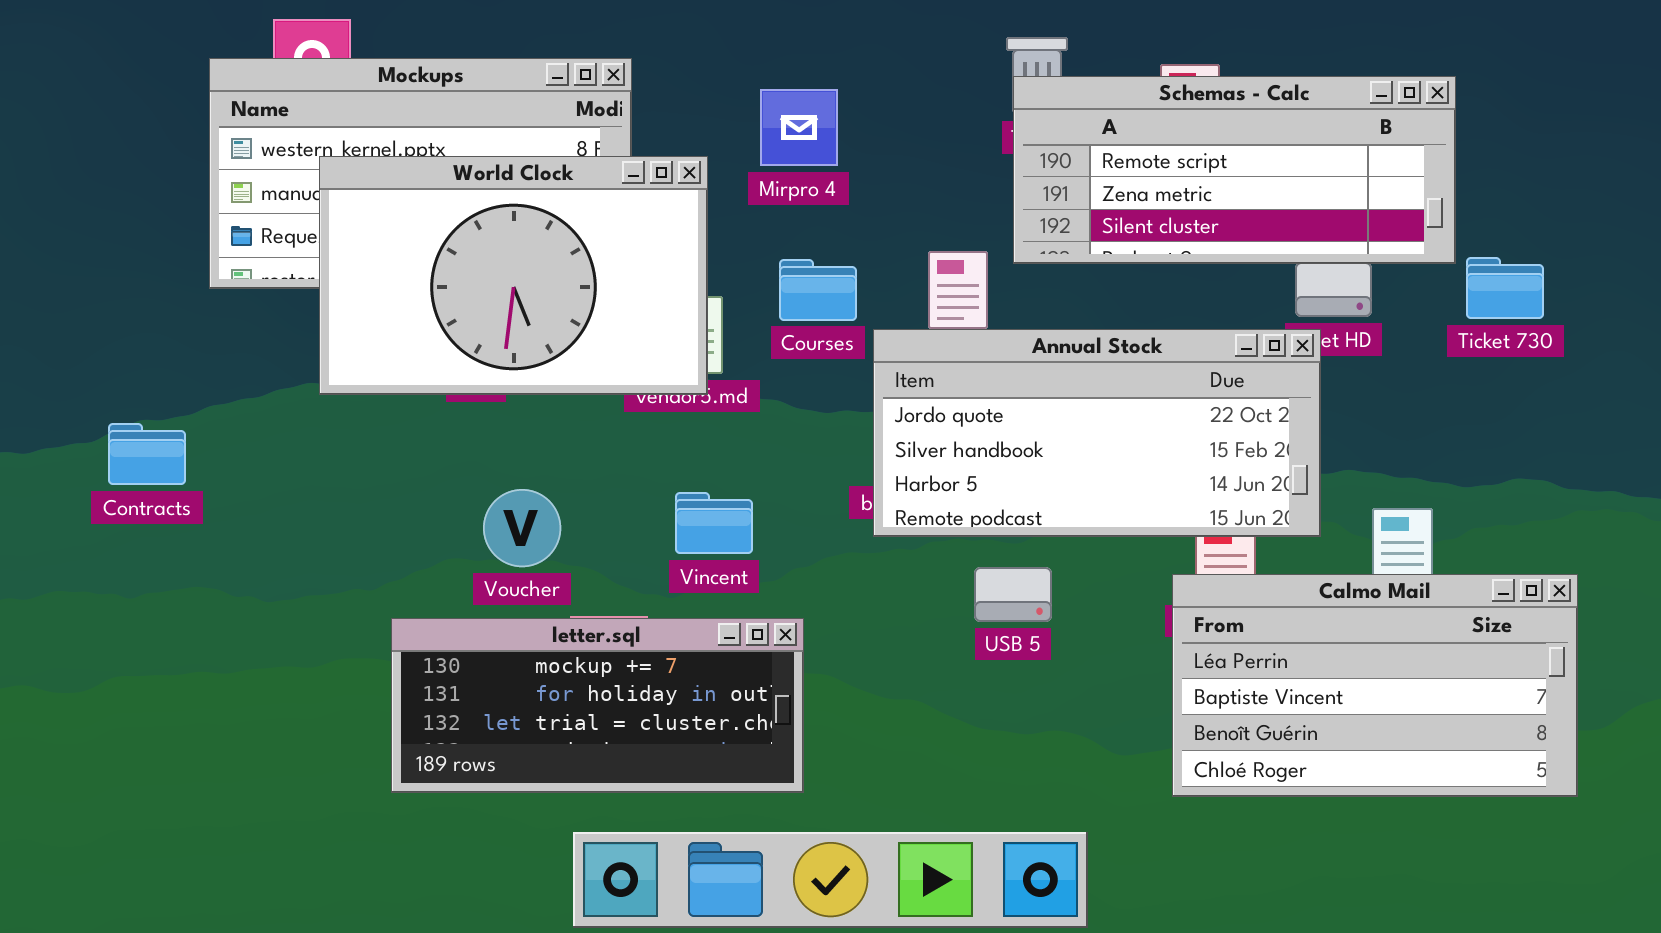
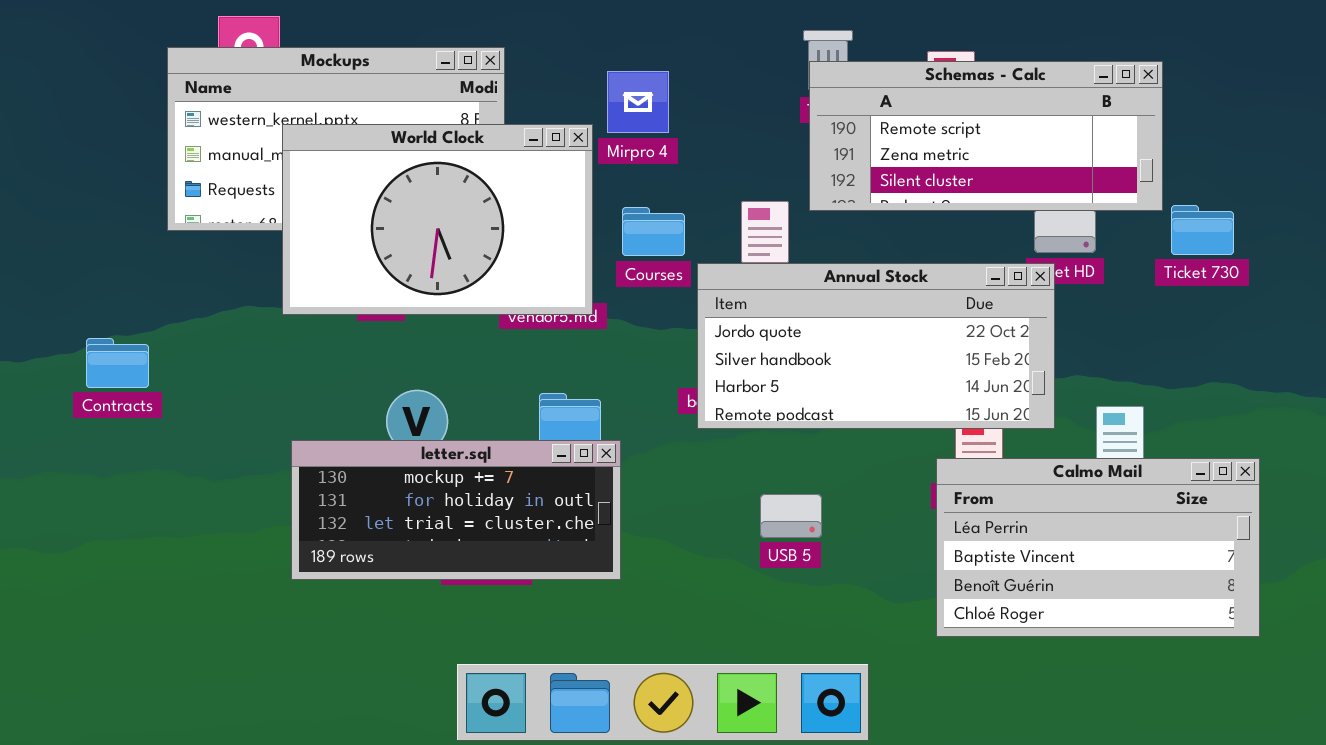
World Clock: [319,156,708,395] -> [282,124,593,315], moved
USB 5: [974,567,1052,622] -> [760,494,822,538], moved
letter.sql: [391,618,804,793] -> [291,440,621,580], moved

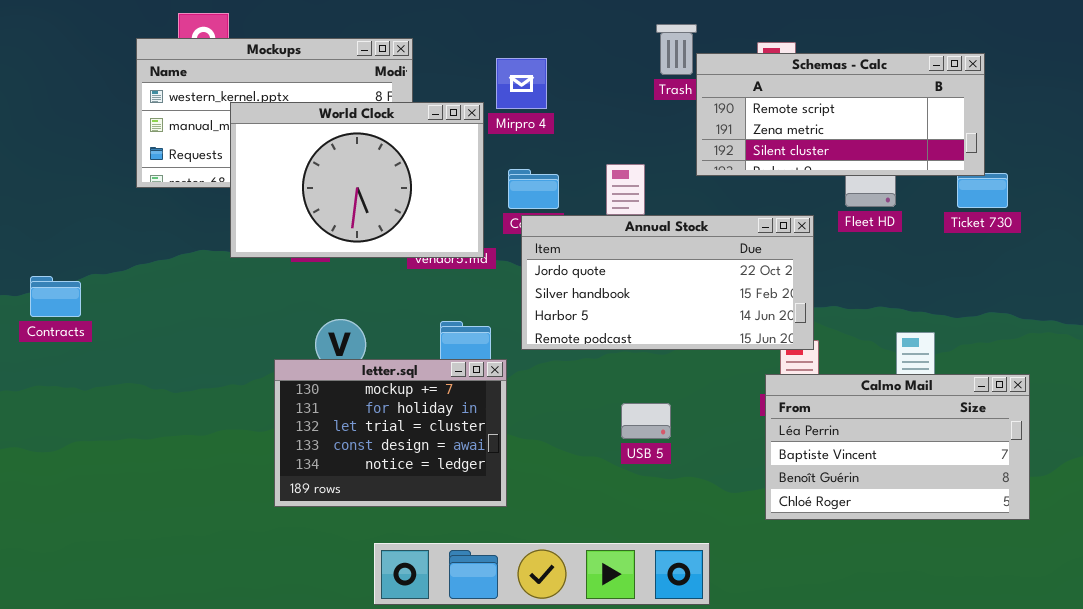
Schemas - Calc: [809,61,1163,211] -> [696,53,985,176], moved
Annual Stock: [697,263,1055,429] -> [521,215,814,350], moved
Contracts: [86,338,149,388] -> [30,276,81,317], moved
letter.sql: [291,440,621,580] -> [274,359,507,507], resized

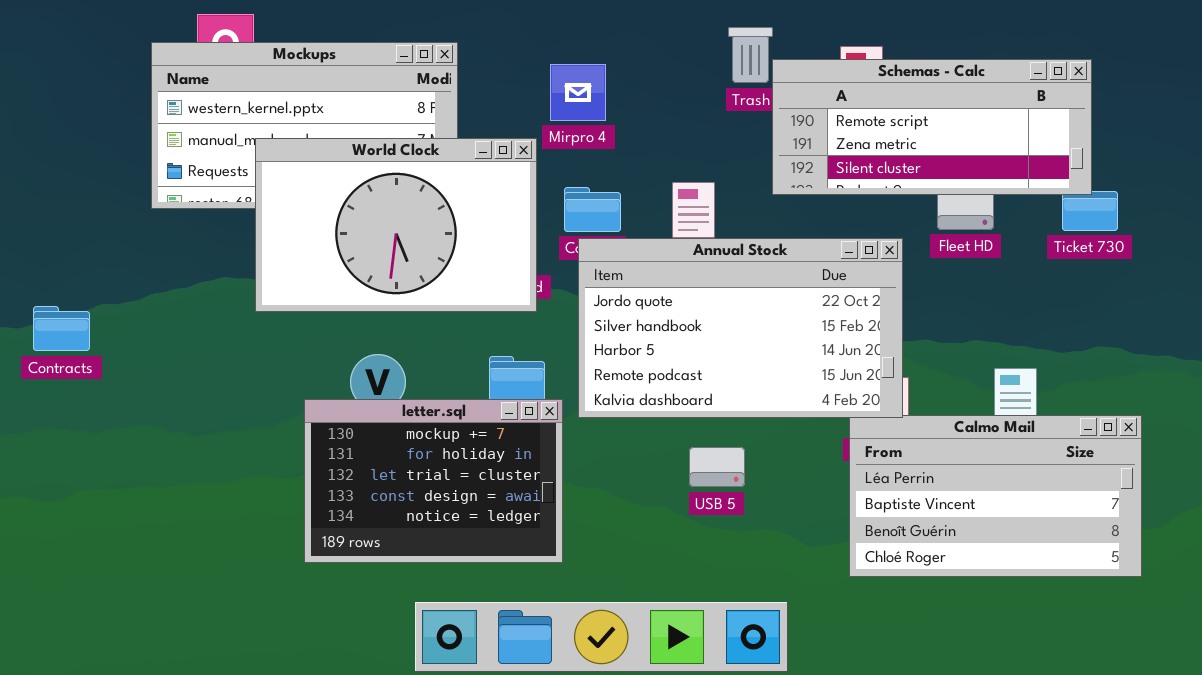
World Clock: [230,102,484,258] -> [255,138,537,312], moved
Annual Stock: [521,215,814,350] -> [578,238,903,418], resized

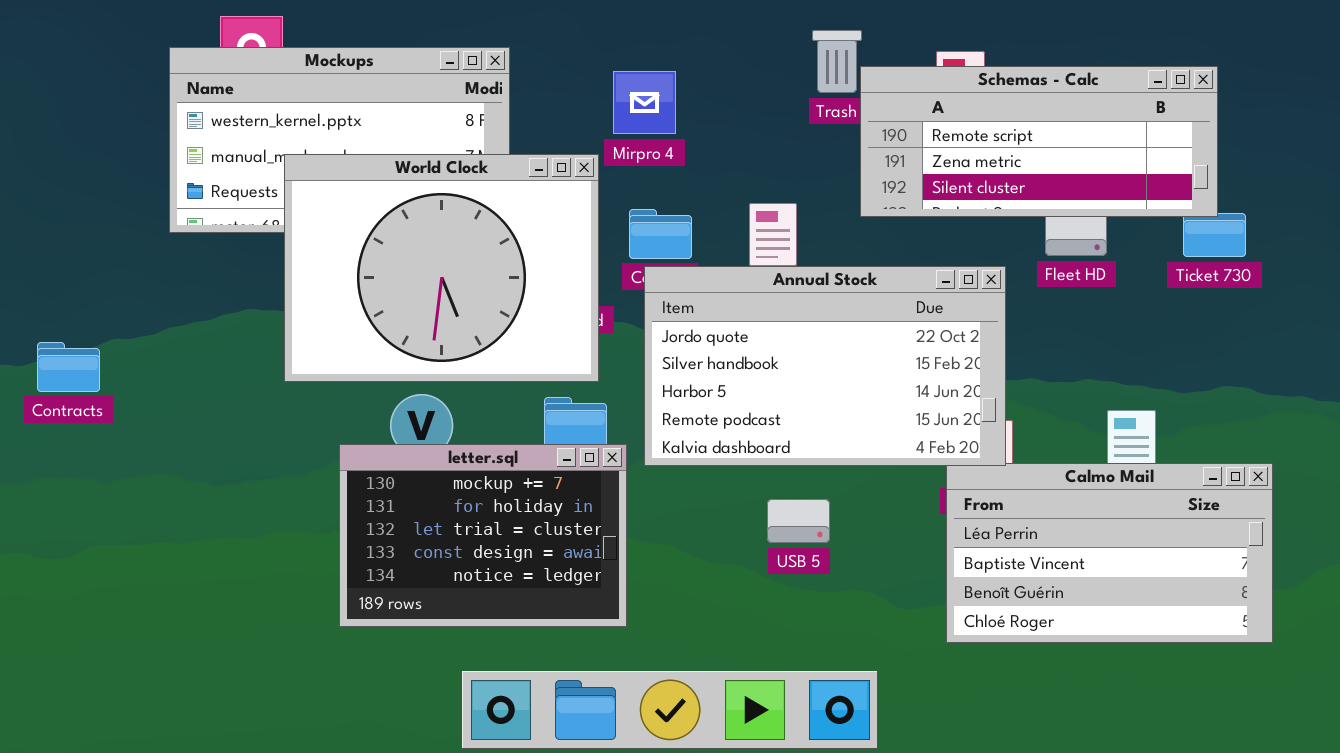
World Clock: [255,138,537,312] -> [284,154,599,382], resized

